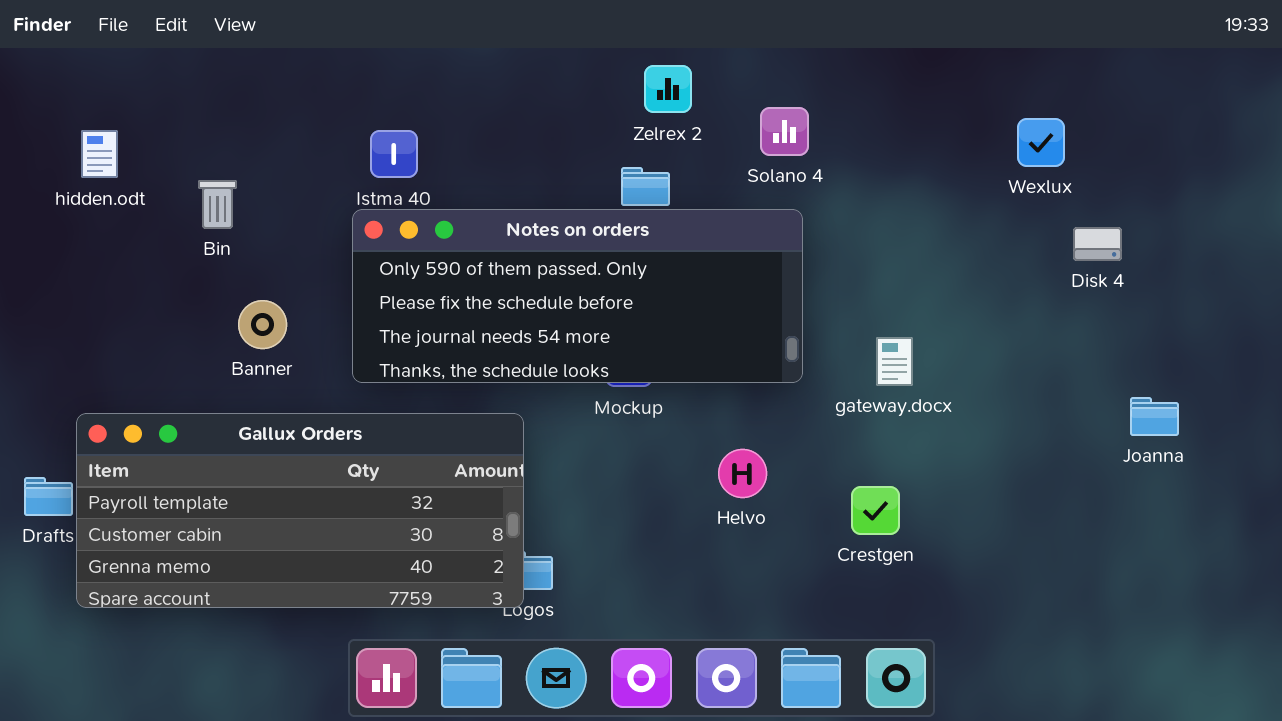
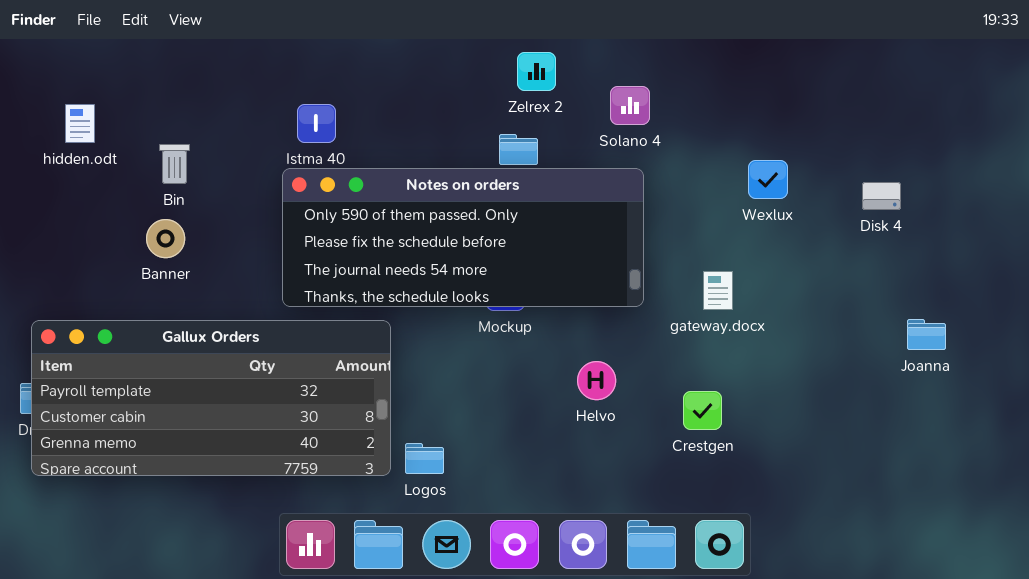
Wexlux: [1017,118,1065,167] -> [748,160,788,199], moved
Banner: [238,300,287,349] -> [146,219,185,258], moved
Gallux Orders: [76,413,524,608] -> [31,320,391,476], moved

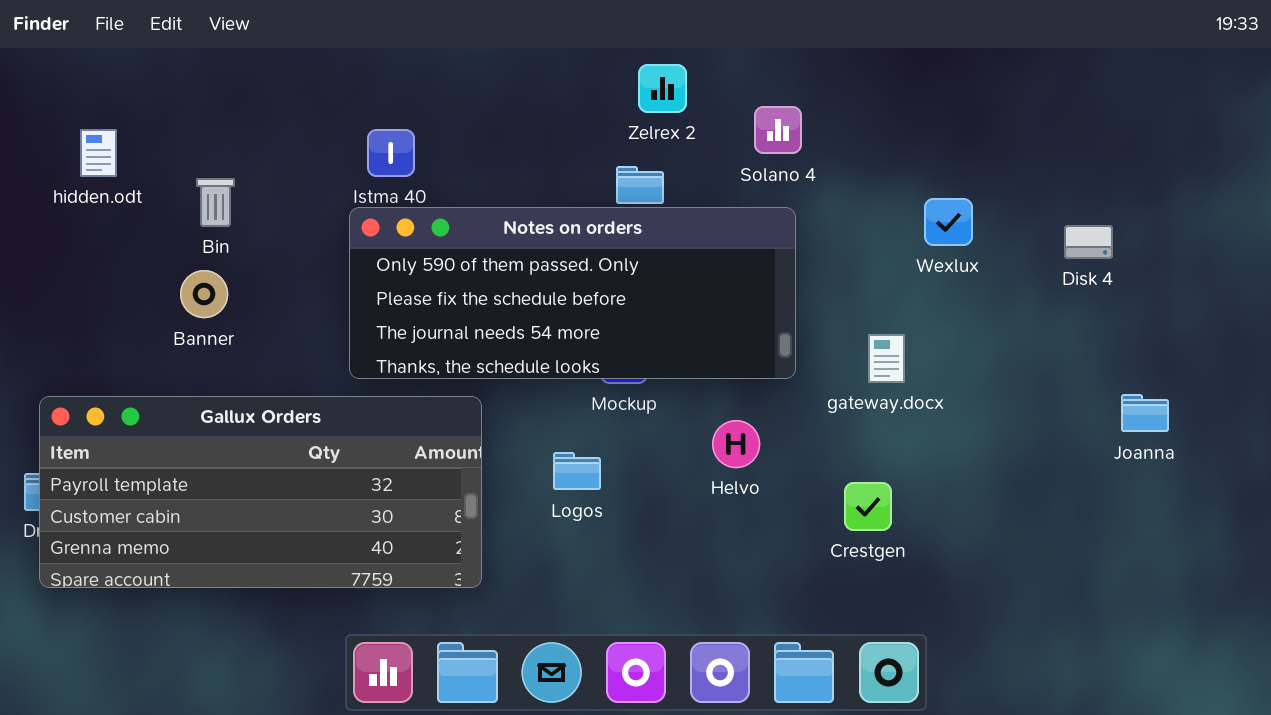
Helvo: [577,361,616,400] -> [712,420,760,468], moved
Logos: [405,443,444,474] -> [553,452,601,490], moved

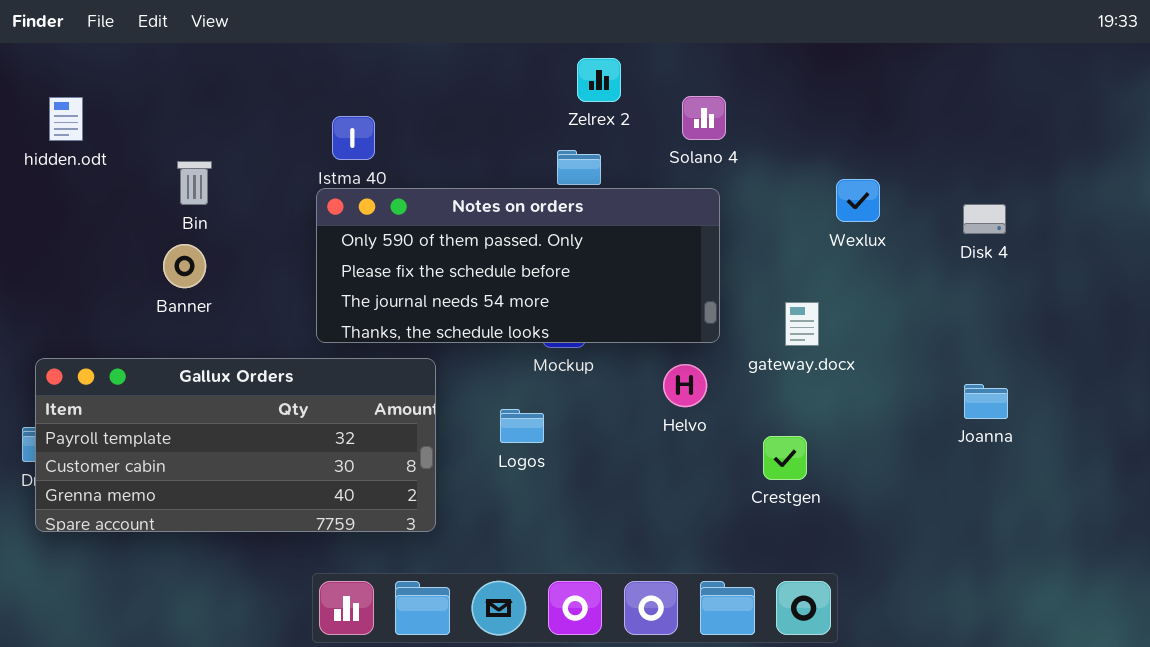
hidden.odt: [80,129,117,177] -> [49,97,83,141], moved
Joanna: [1121,394,1169,432] -> [964,384,1008,419], moved
Helvo: [712,420,760,468] -> [663,364,707,407], moved

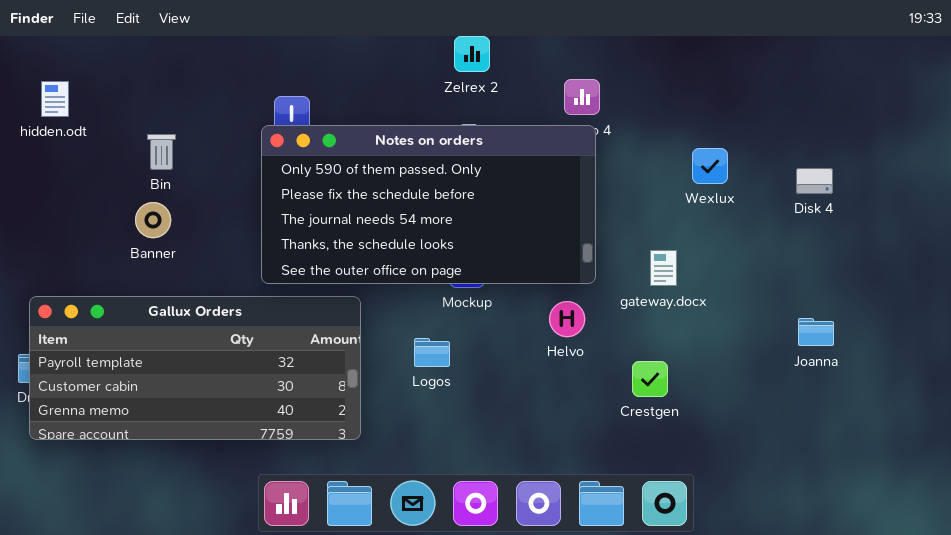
Zelrex 2: [577,58,621,102] -> [454,36,490,72], moved
Notes on orders: [316,188,720,343] -> [261,125,596,284], resized

